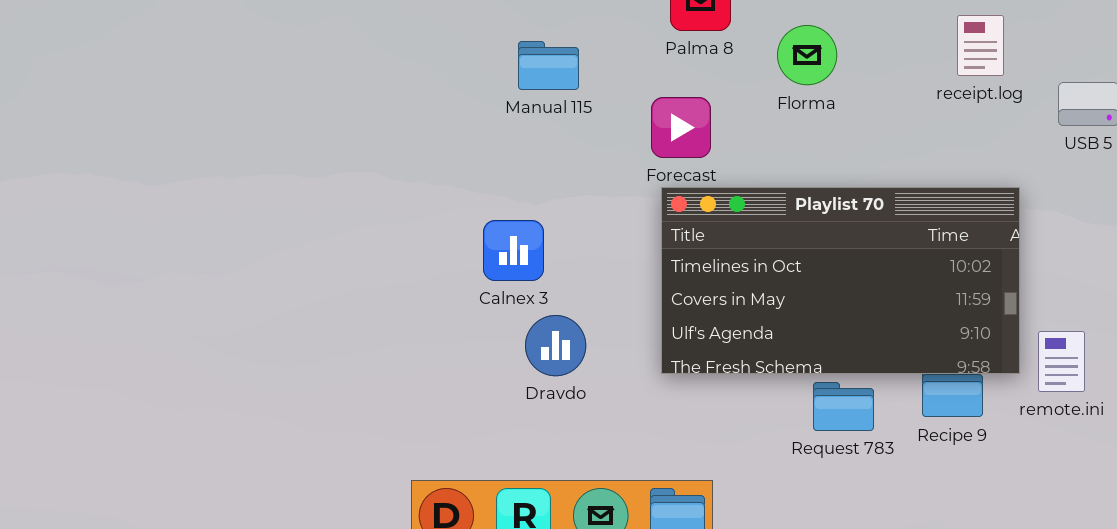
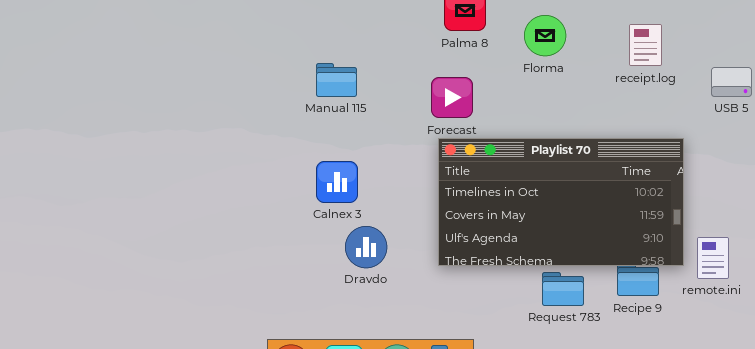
receipt.log: [957,15,1004,76] -> [629,24,662,66], moved
Florma: [777,25,837,85] -> [524,15,566,56], moved
Manual 115: [518,41,579,90] -> [316,63,357,97], moved

